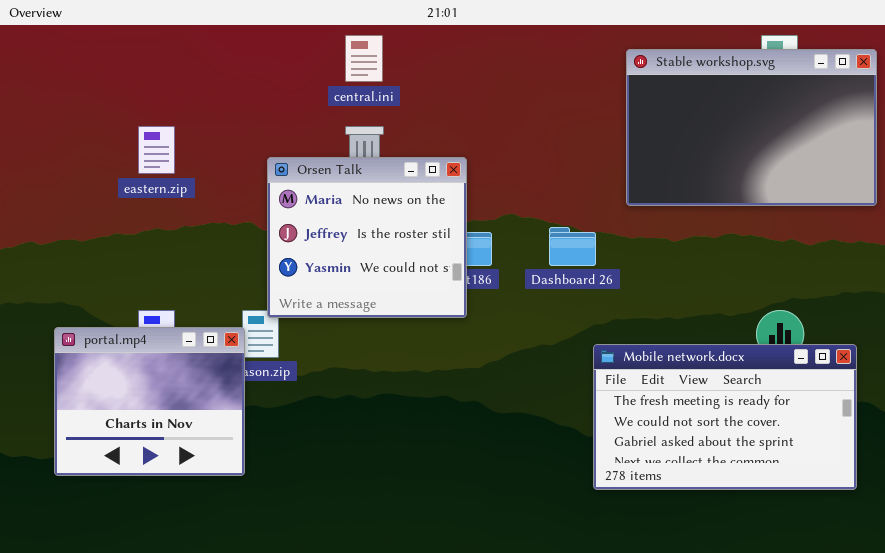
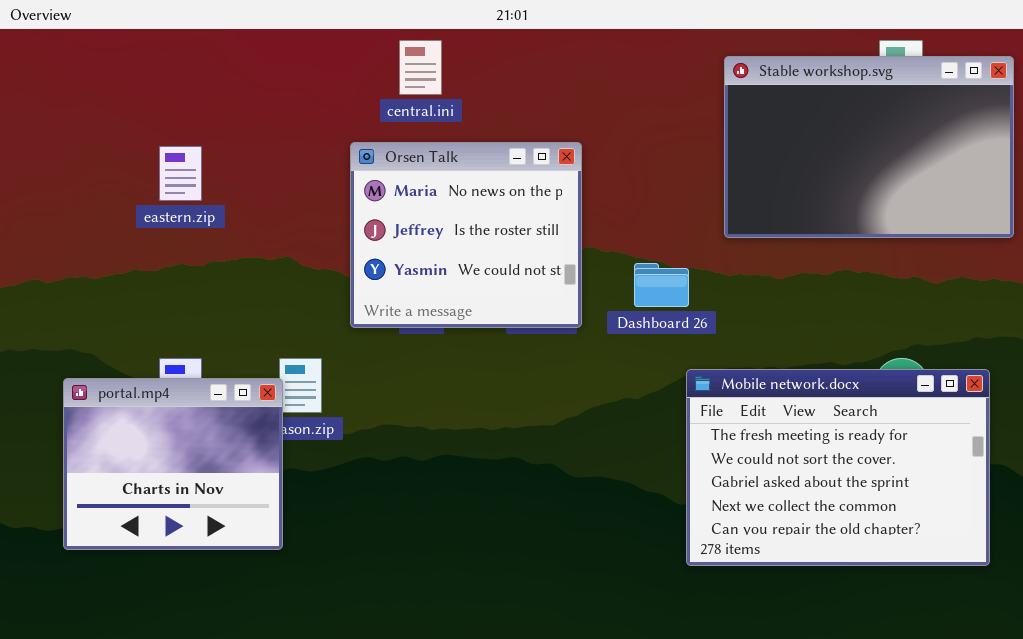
Orsen Talk: [267,157,467,318] -> [350,142,582,328], moved
Mobile network.docx: [593,344,857,490] -> [686,369,990,566], resized

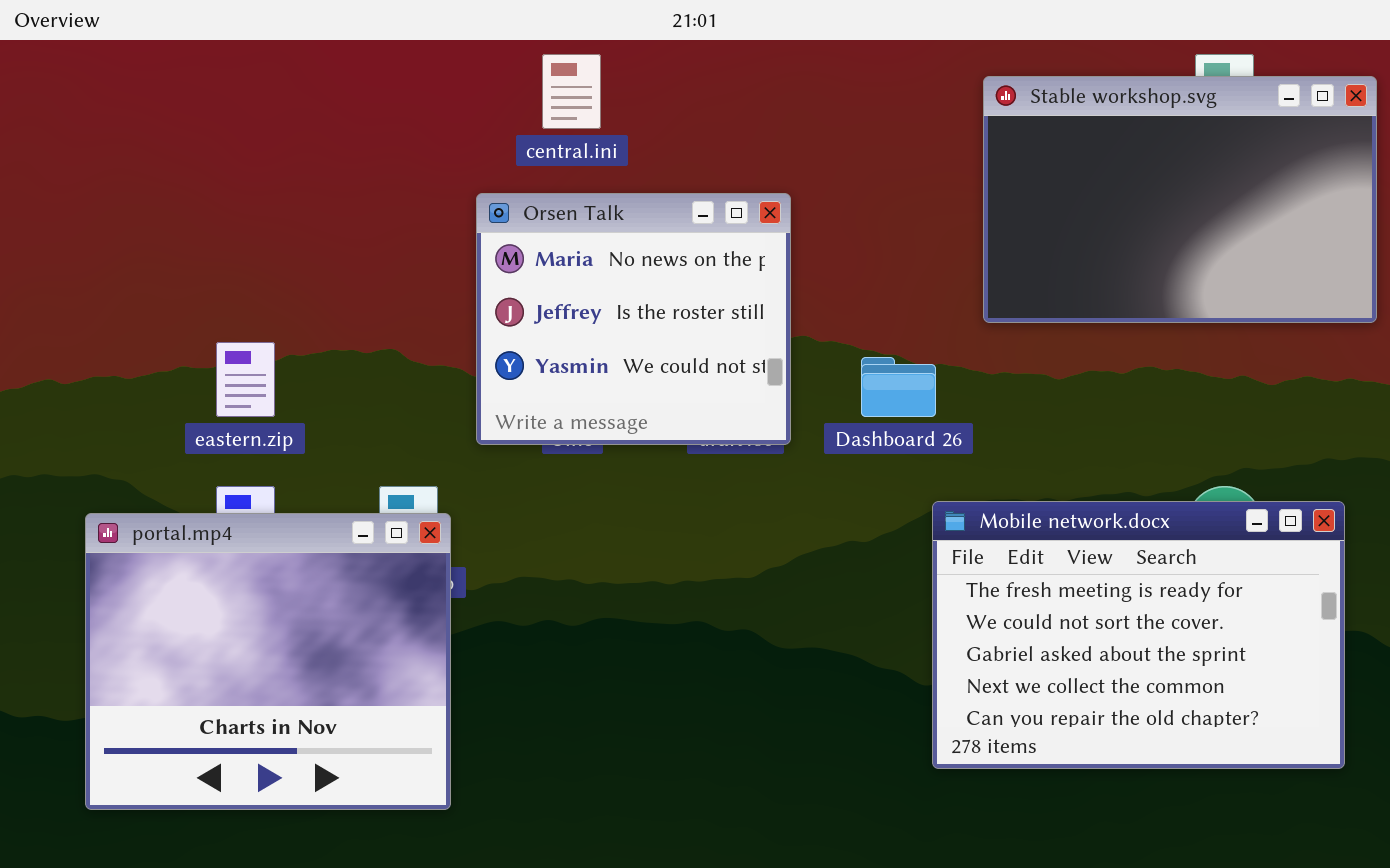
eastern.zip: [159,146,202,201] -> [216,342,275,417], moved
portal.mp4: [63,378,283,550] -> [85,513,451,810], resized

